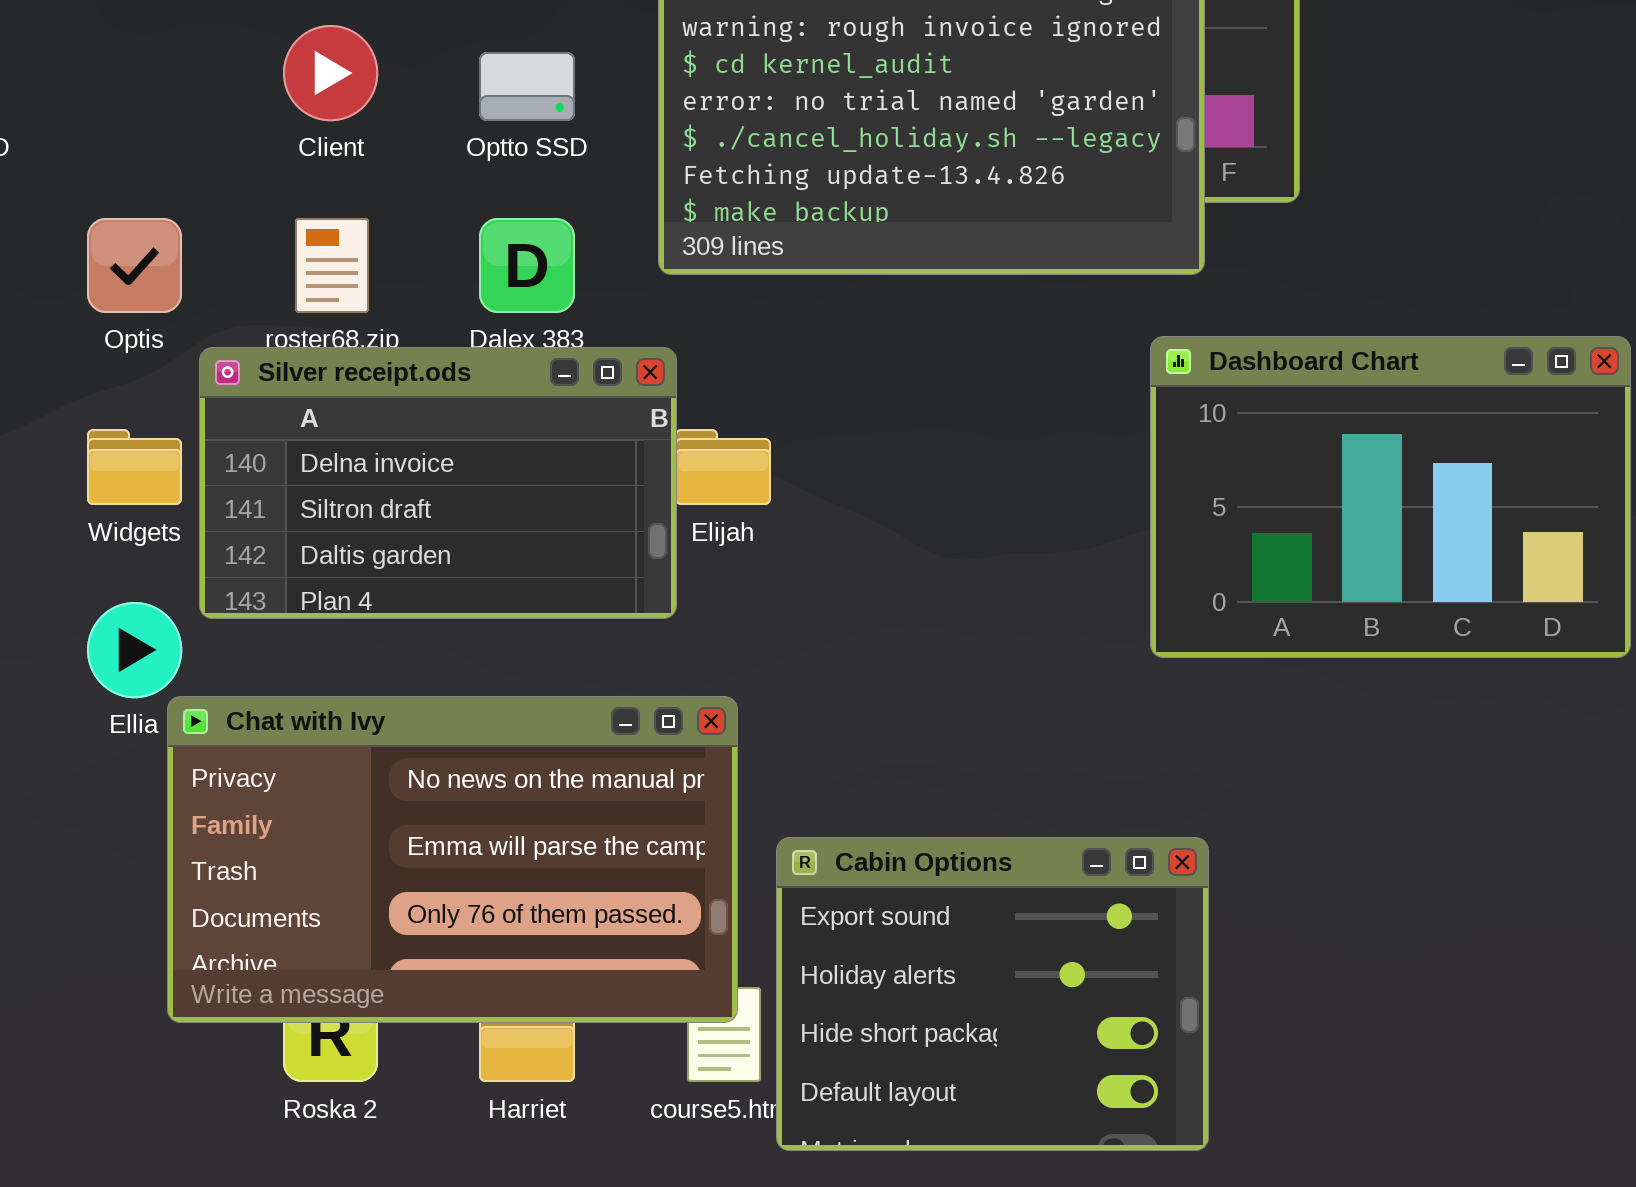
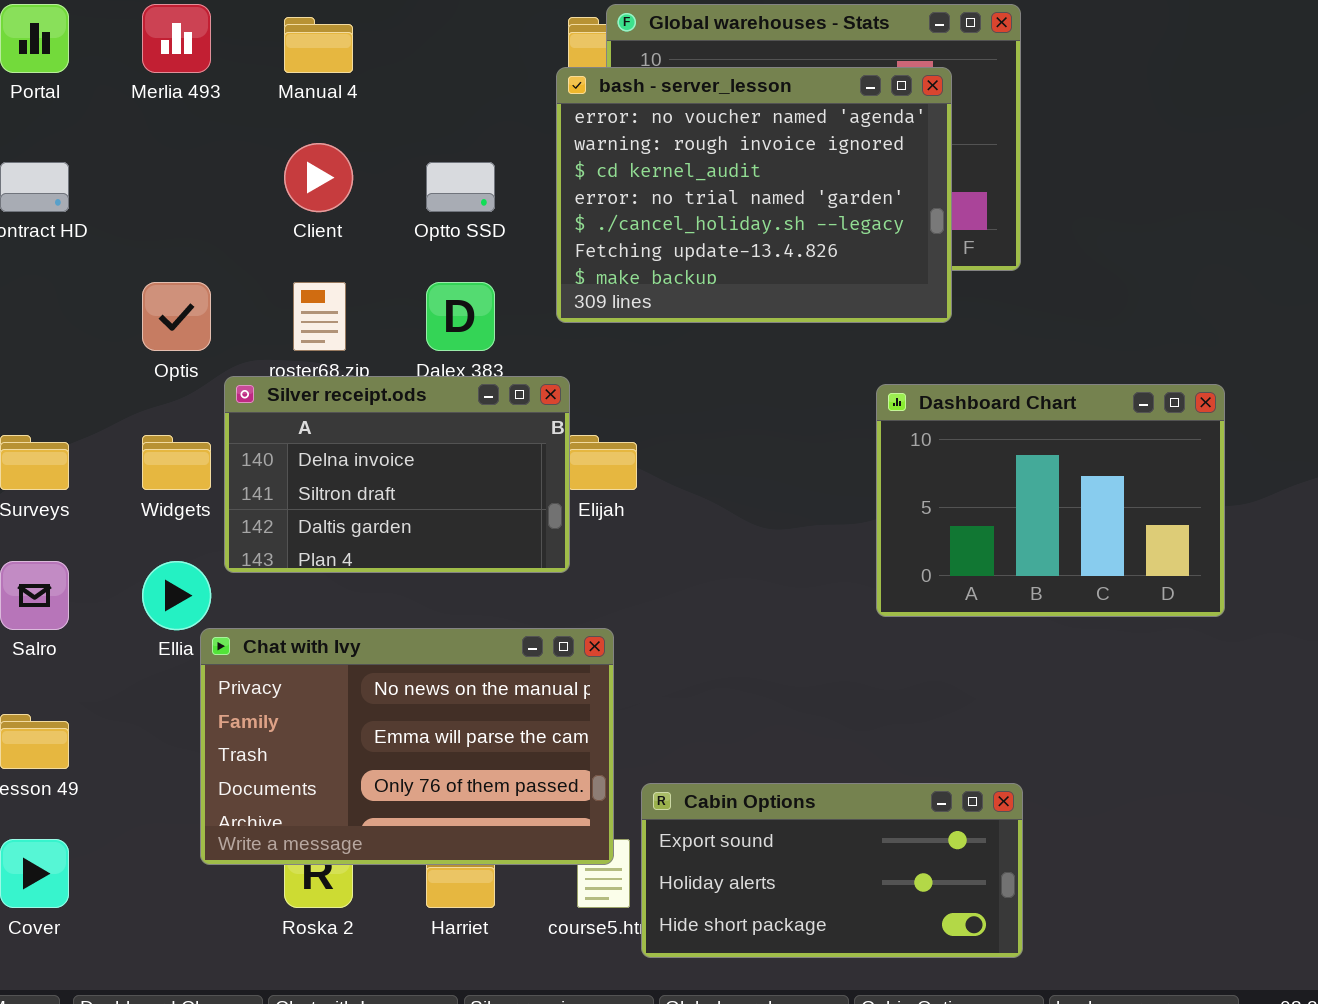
Dashboard Chart: [1150,336,1631,658] -> [876,384,1225,617], moved
Cabin Options: [776,837,1209,1151] -> [641,783,1023,958], resized

